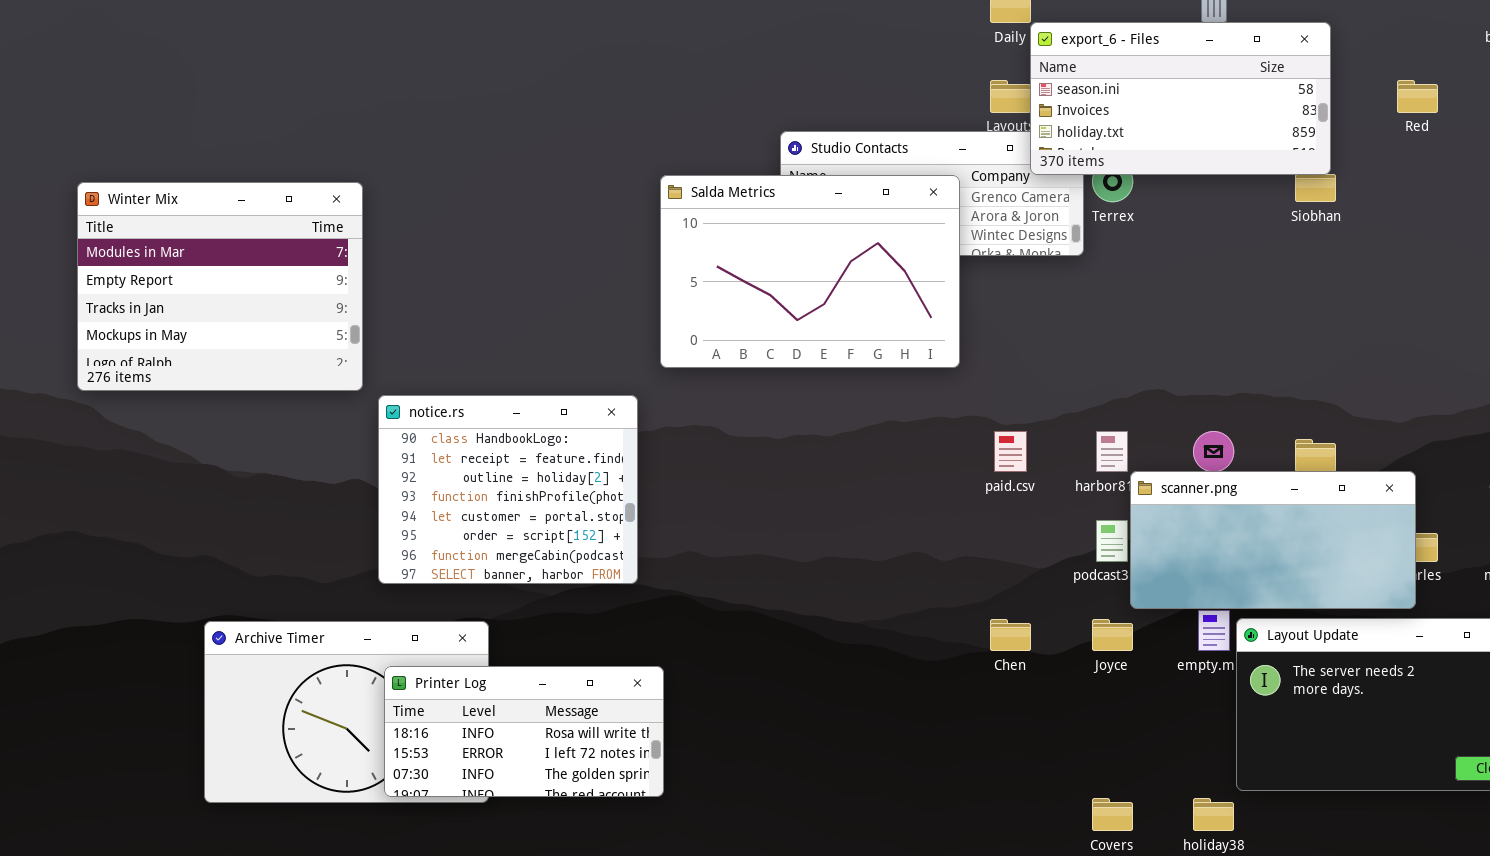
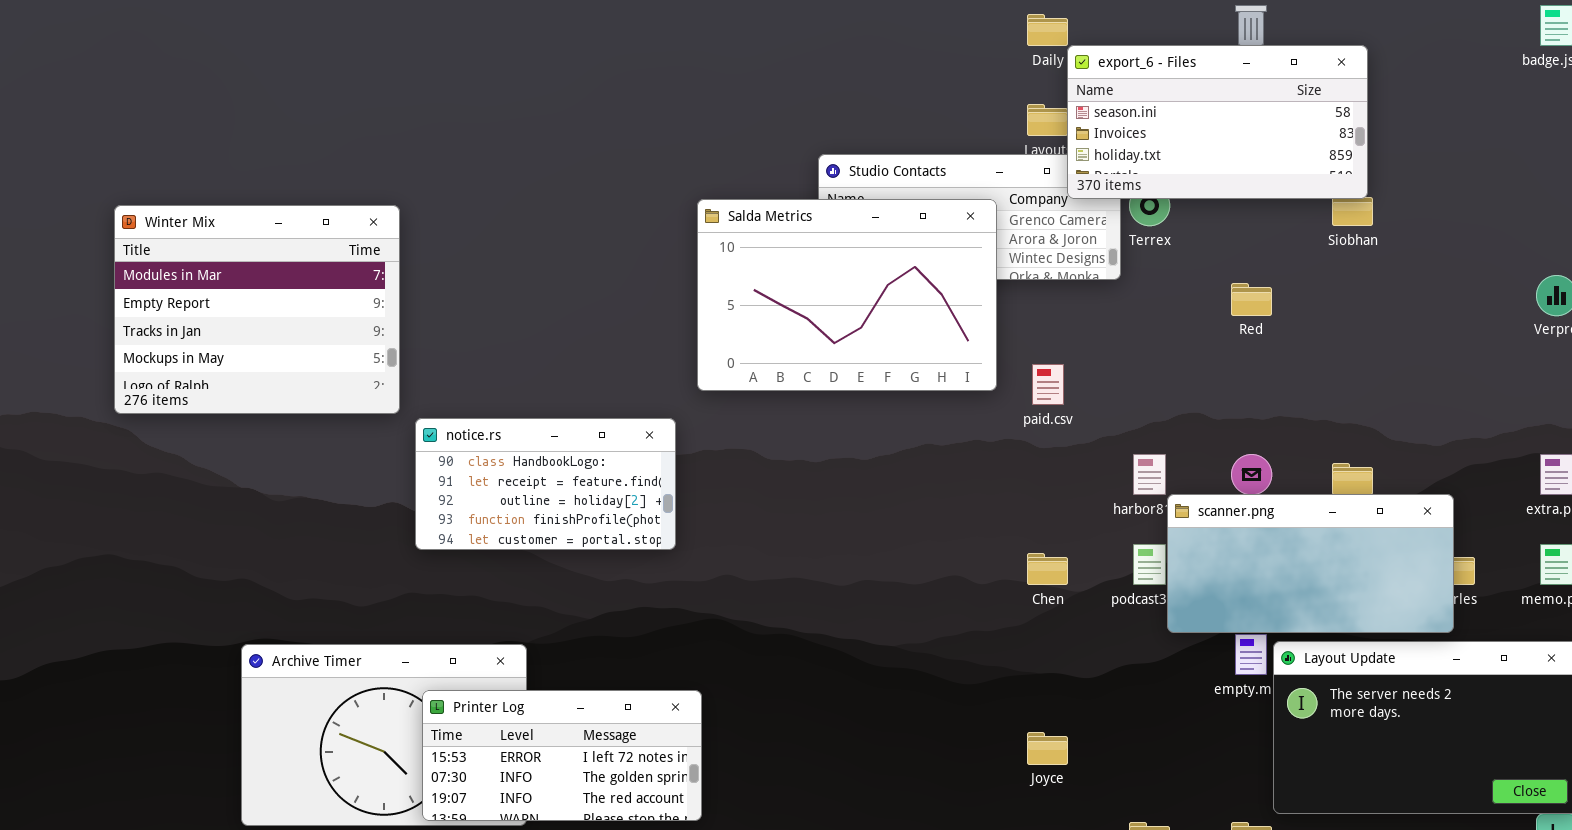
Red: [1397,80,1438,113] -> [1231,283,1272,316], moved
notice.rs: [378,395,638,584] -> [415,418,676,550], resized
paid.csv: [994,431,1027,472] -> [1032,364,1064,405], moved
Chen: [990,619,1031,651] -> [1027,553,1068,585], moved
Joyce: [1092,619,1133,651] -> [1027,732,1068,765], moved
Printer Log: [384,666,664,797] -> [422,690,702,821], scrolled down 1 row

